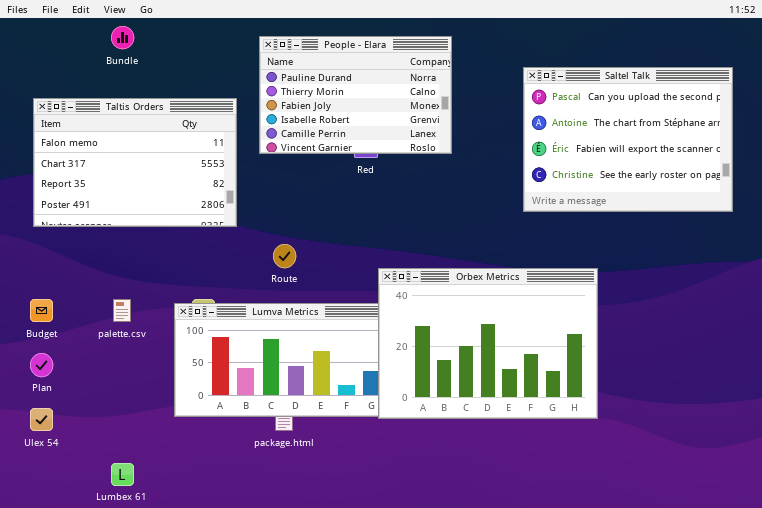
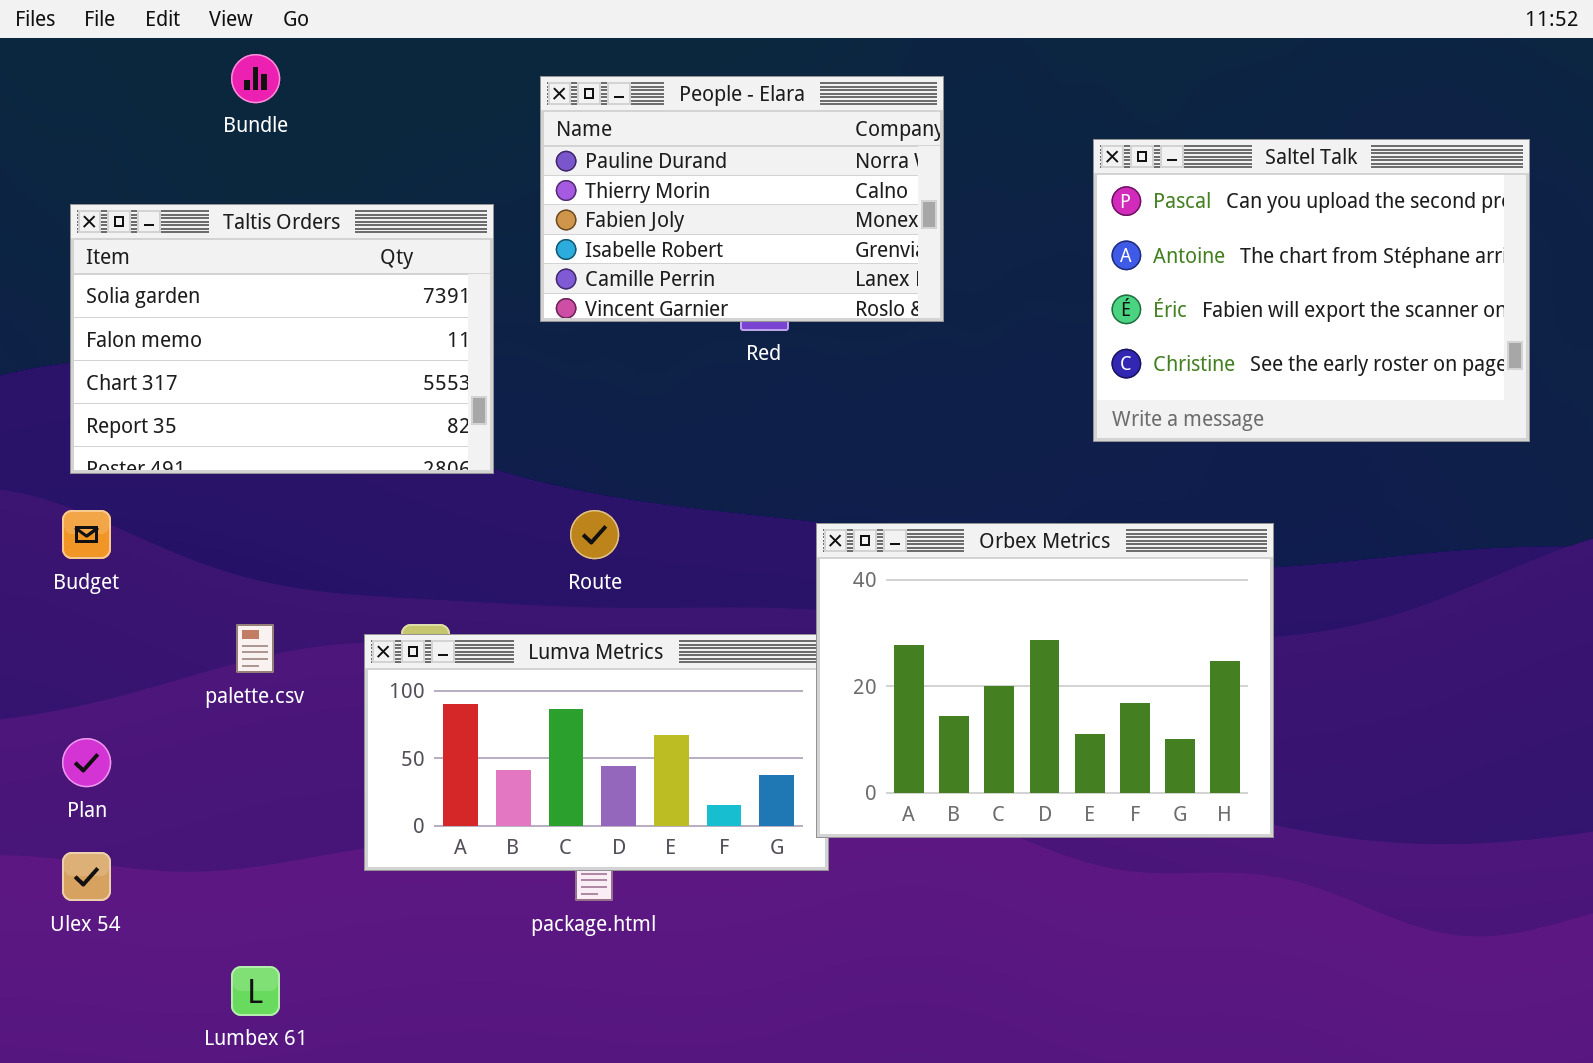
Taltis Orders: [33,98,237,227] -> [70,204,494,474], scrolled up 1 row
Orbex Metrics: [378,268,598,419] -> [816,523,1274,838], moved
Budget: [30,299,53,322] -> [62,510,111,559], moved

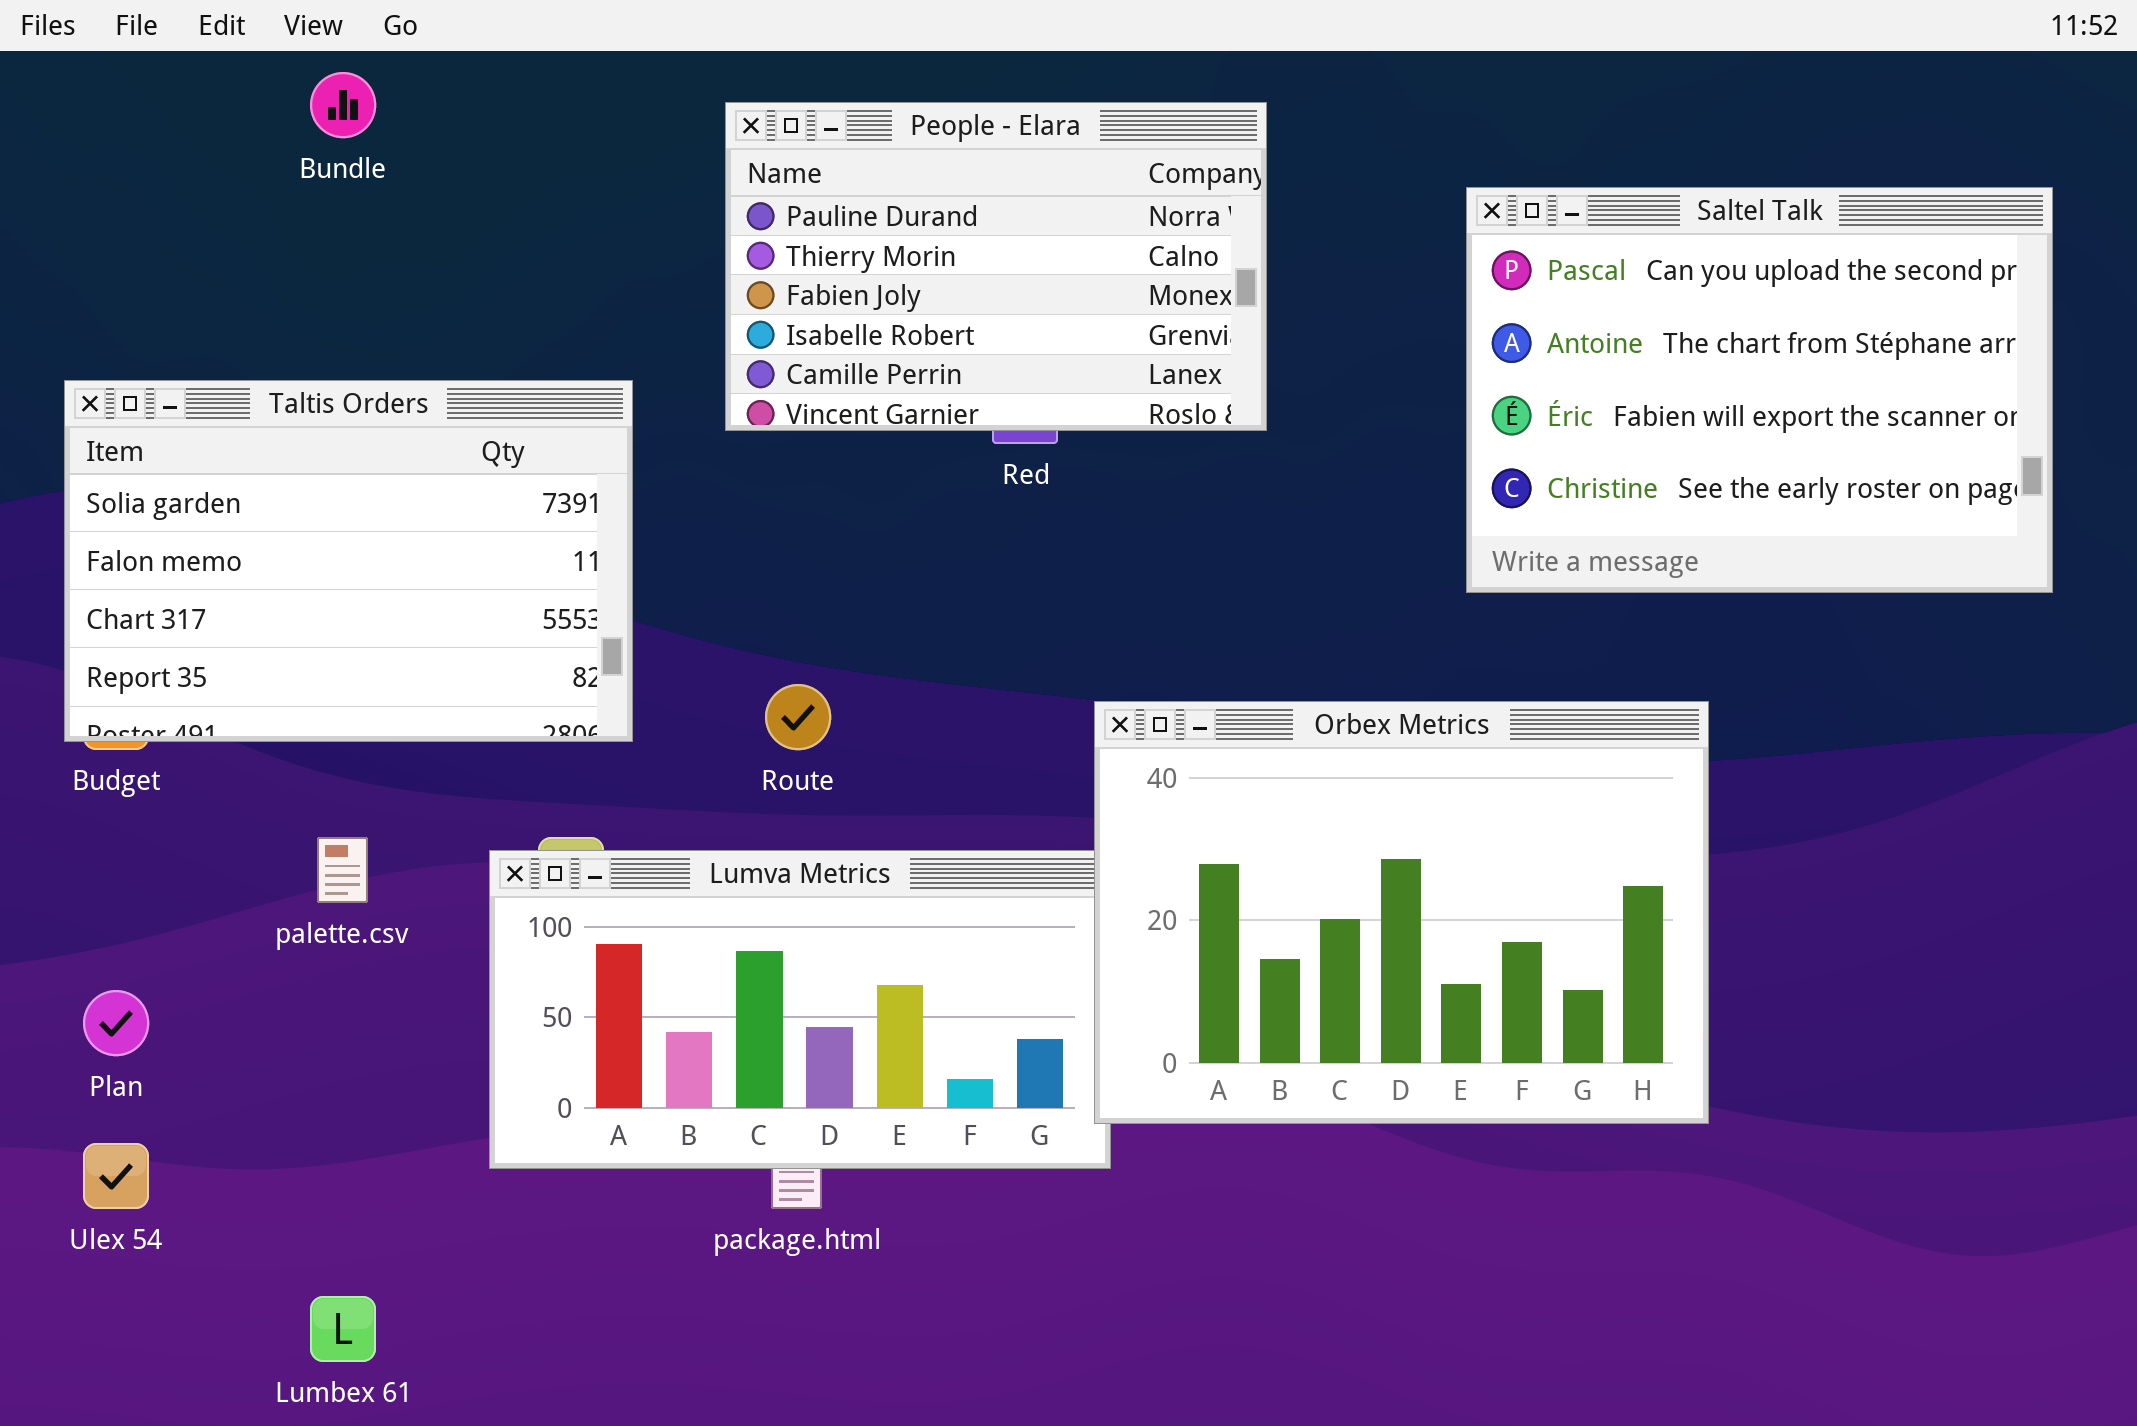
Taltis Orders: [70,204,494,474] -> [64,380,633,742], moved

